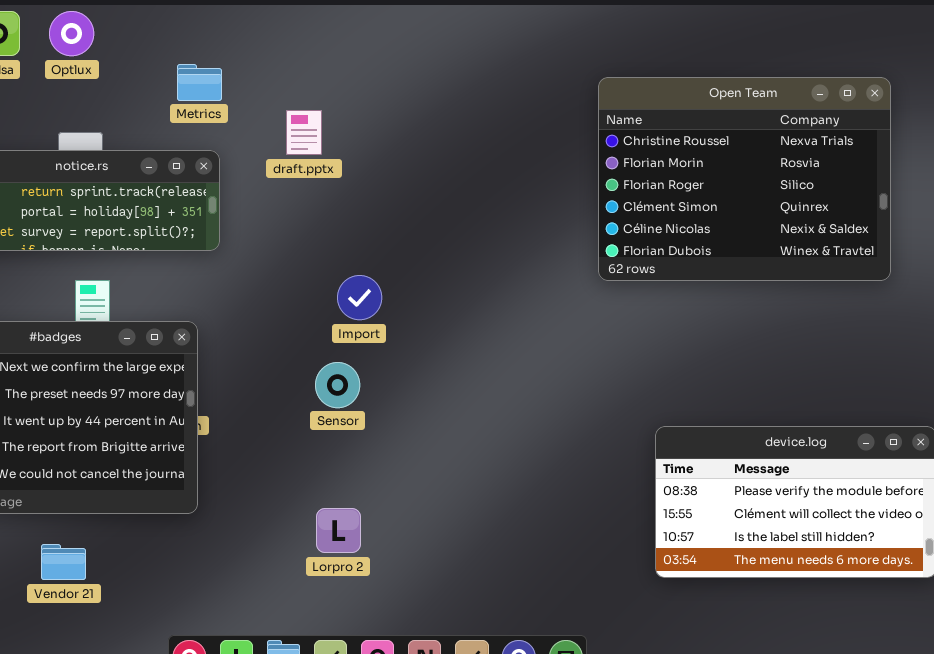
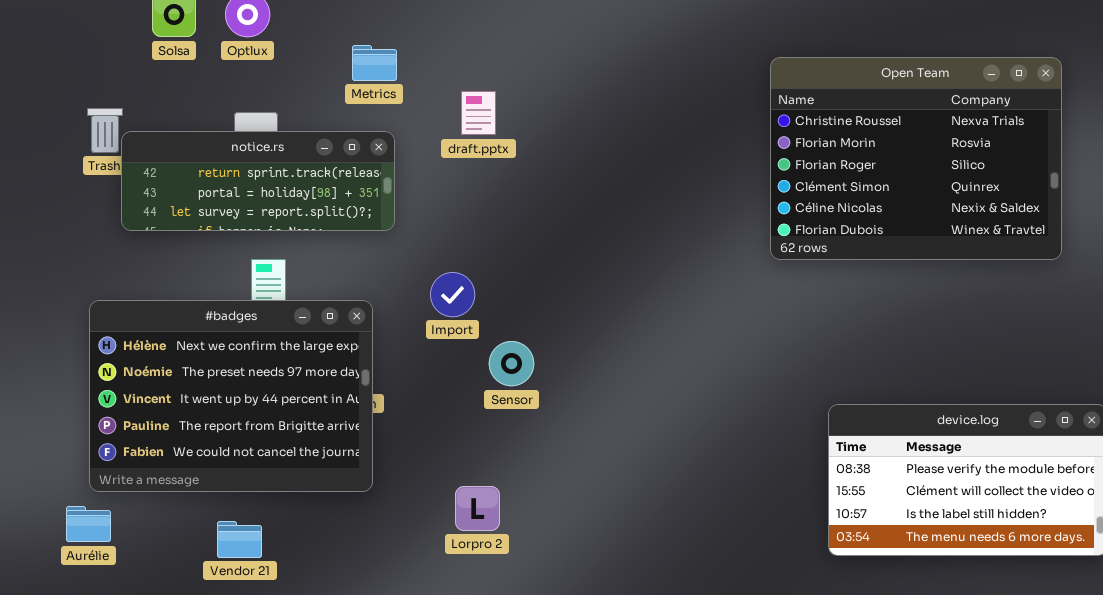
Import: [337,275,382,320] -> [430,272,475,317], moved
Lorpro 2: [316,508,361,553] -> [455,486,500,531], moved

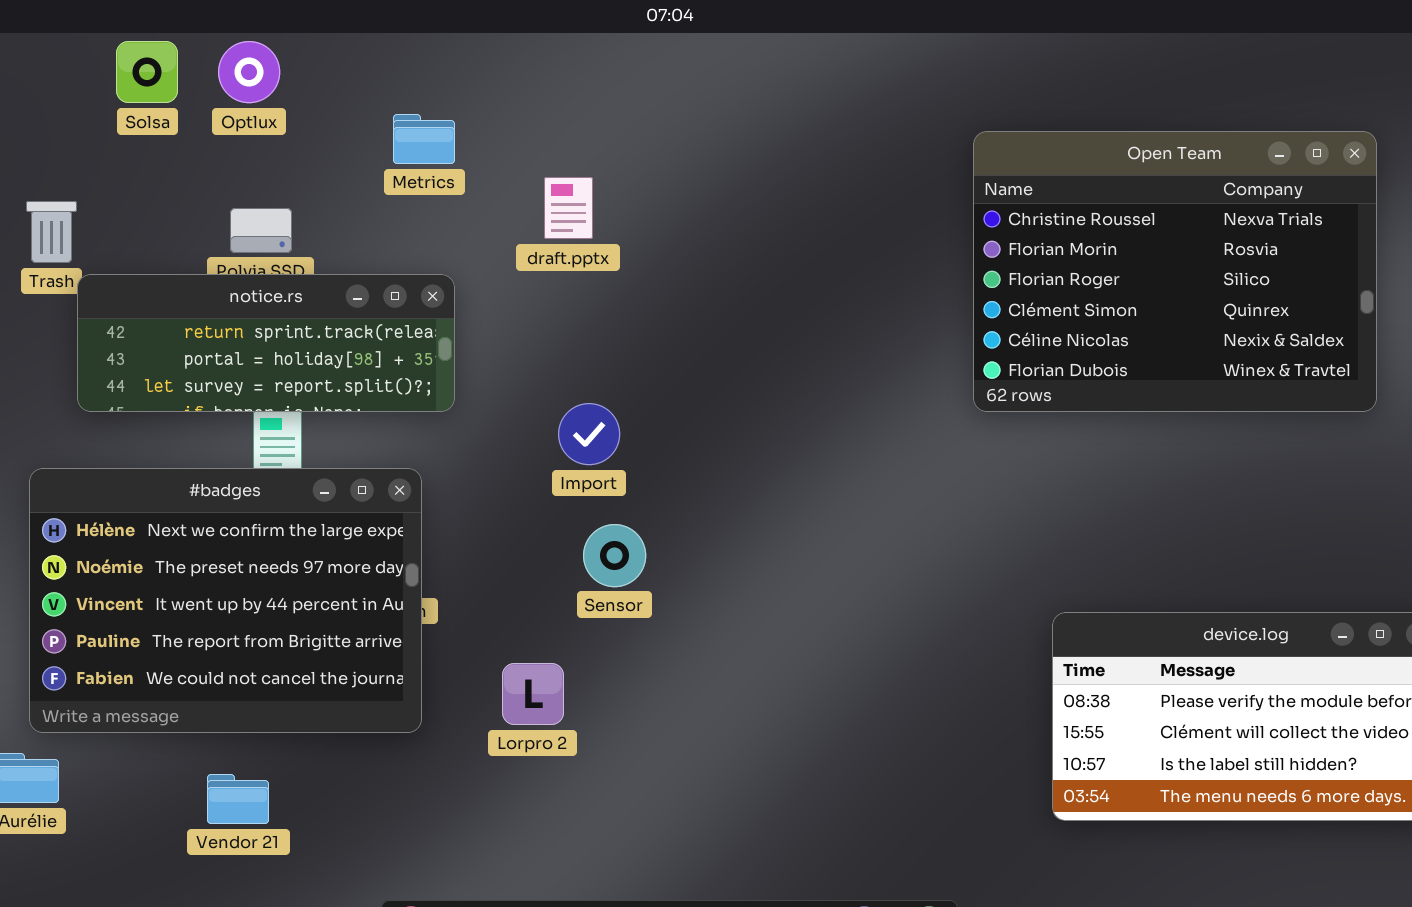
notice.rs: [121,131,395,231] -> [77,274,455,412], moved
Import: [430,272,475,317] -> [558,403,620,465], moved
Lorpro 2: [455,486,500,531] -> [502,663,564,725], moved

